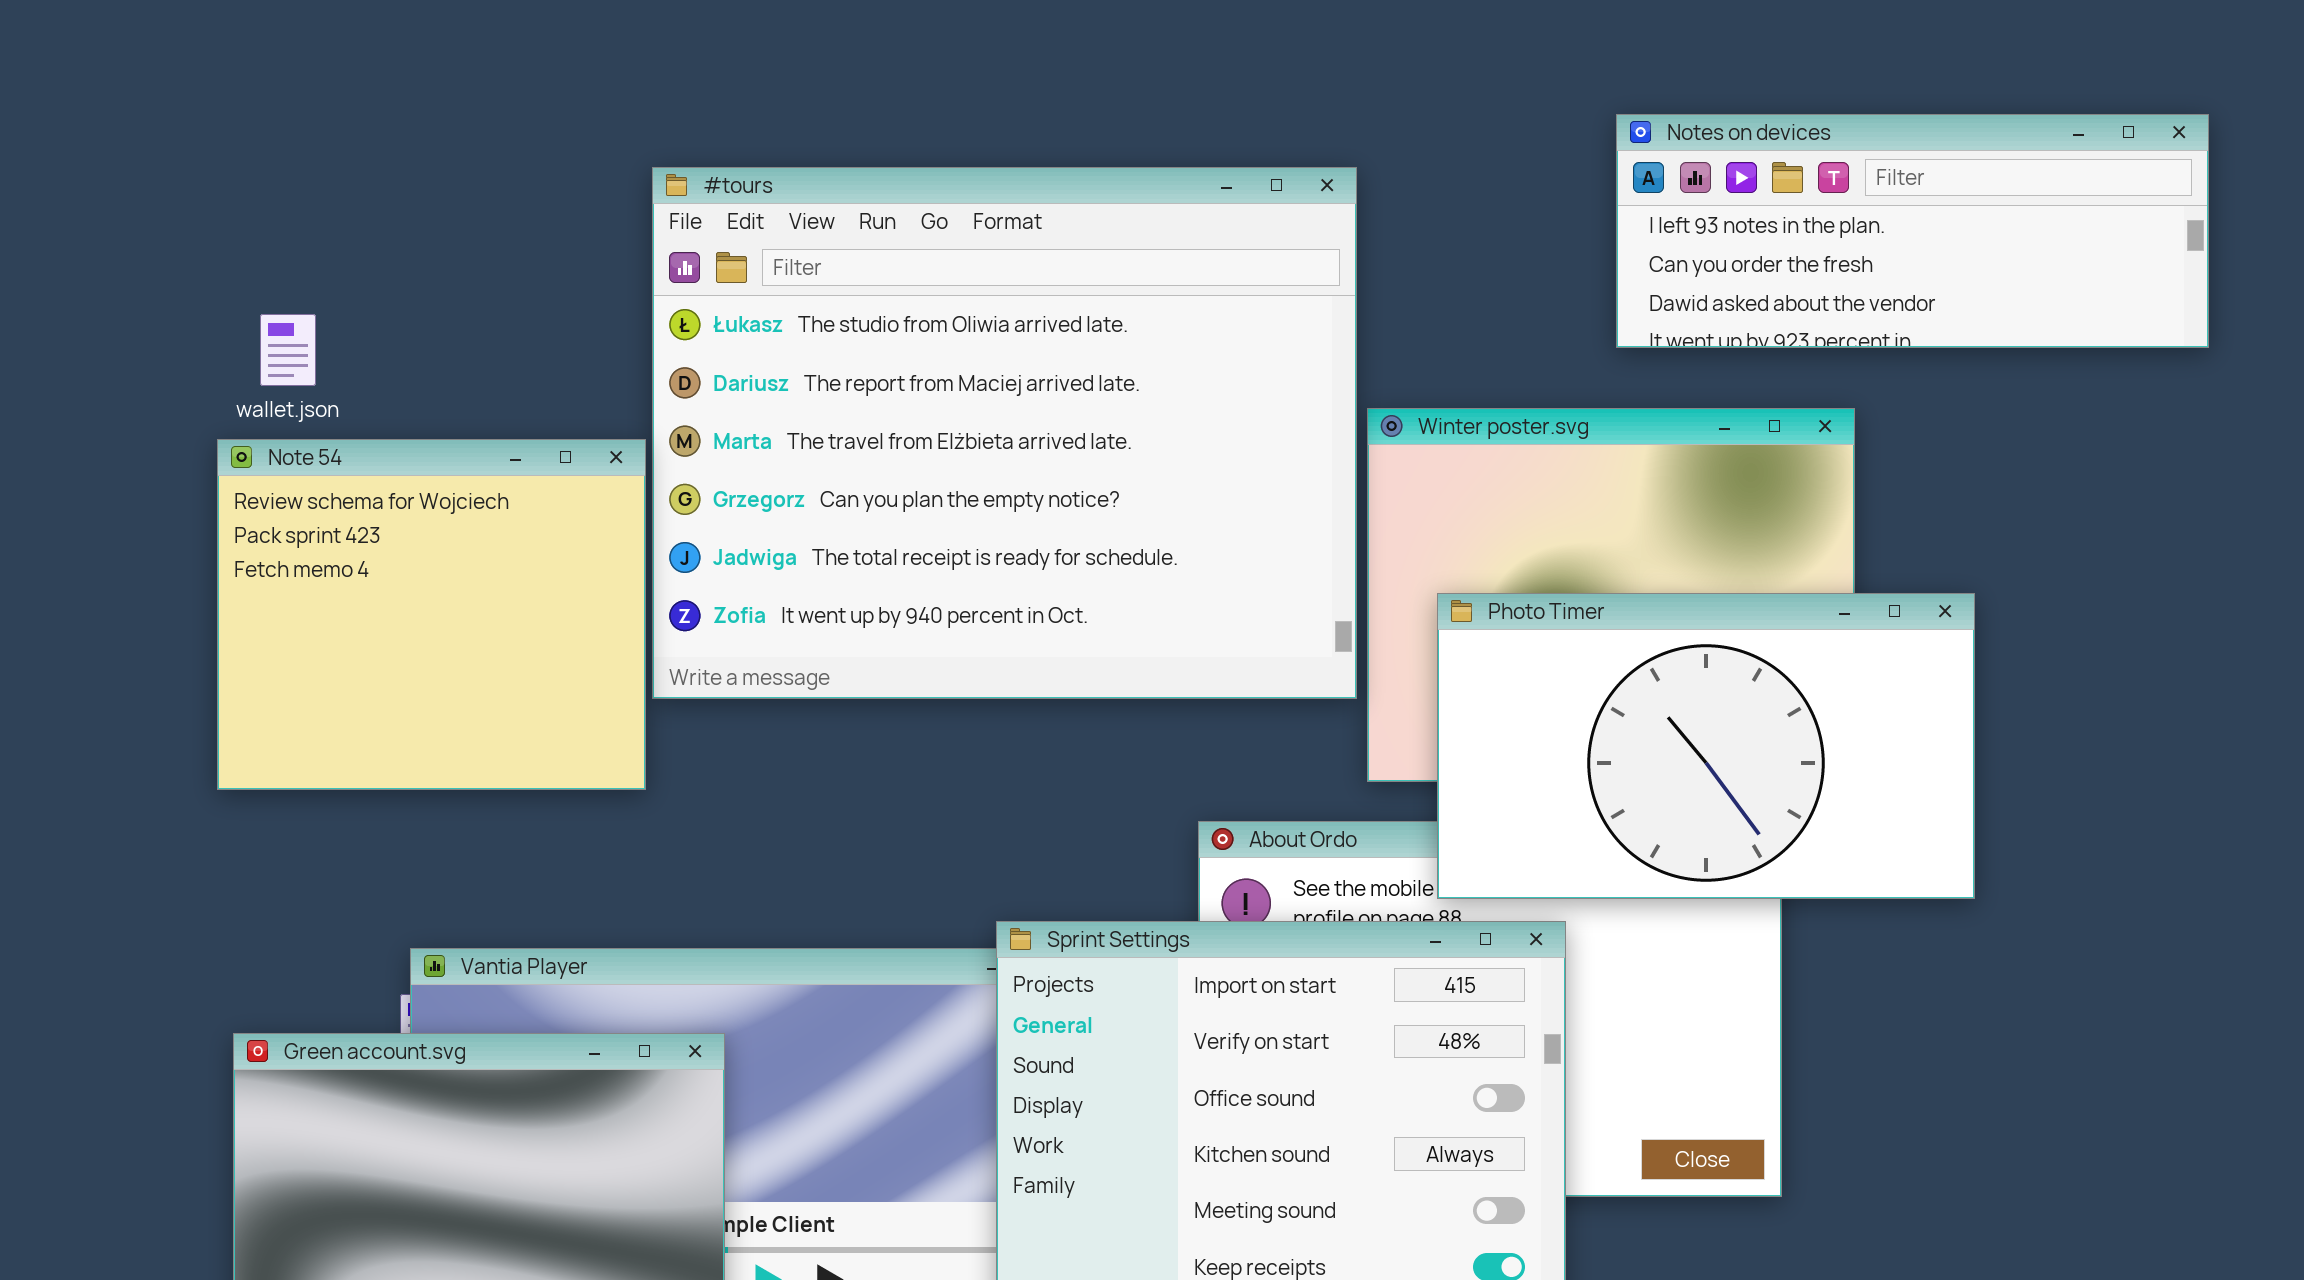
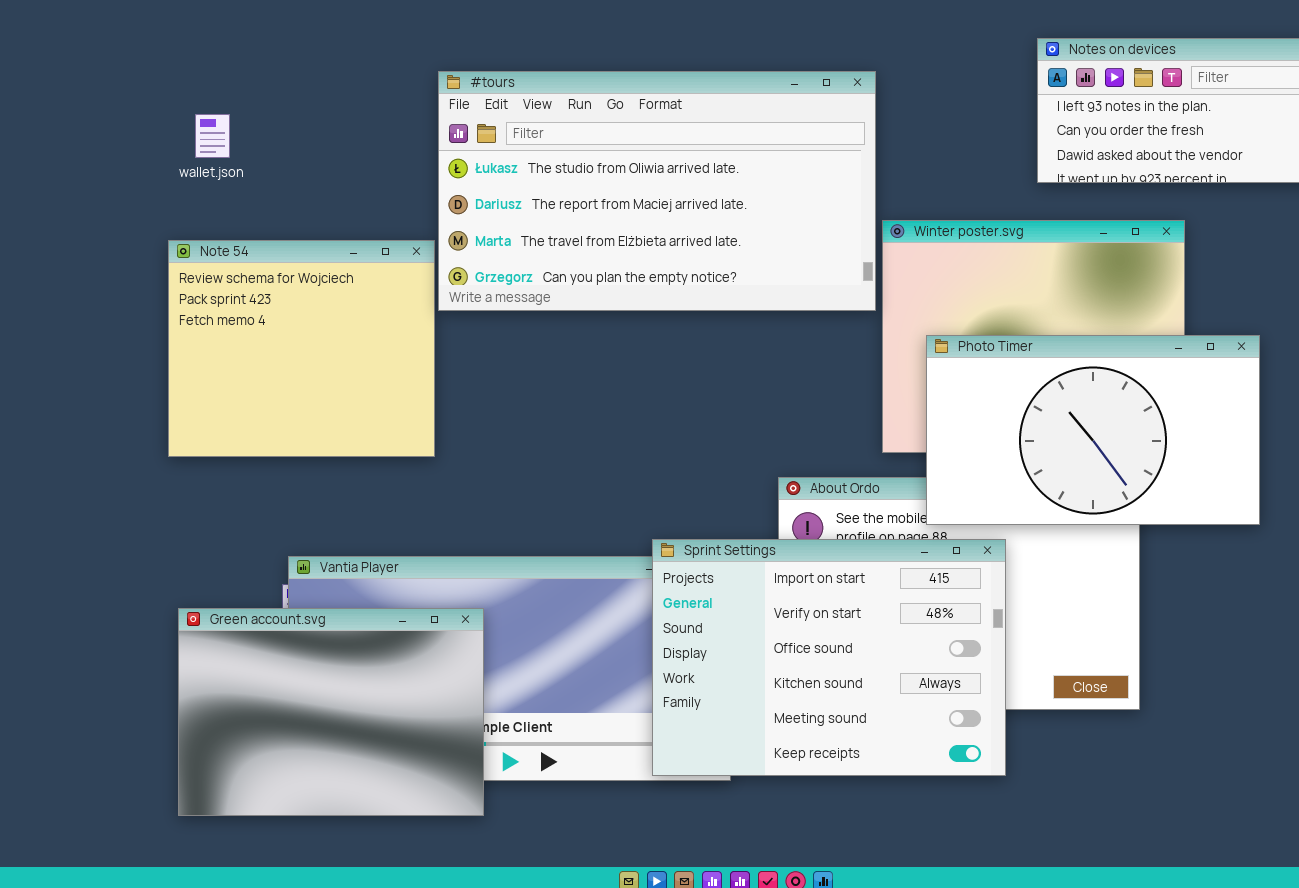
#tours: [652,167,1357,699] -> [438,71,876,311], resized
wallet.json: [260,314,316,386] -> [195,114,230,158], moved

